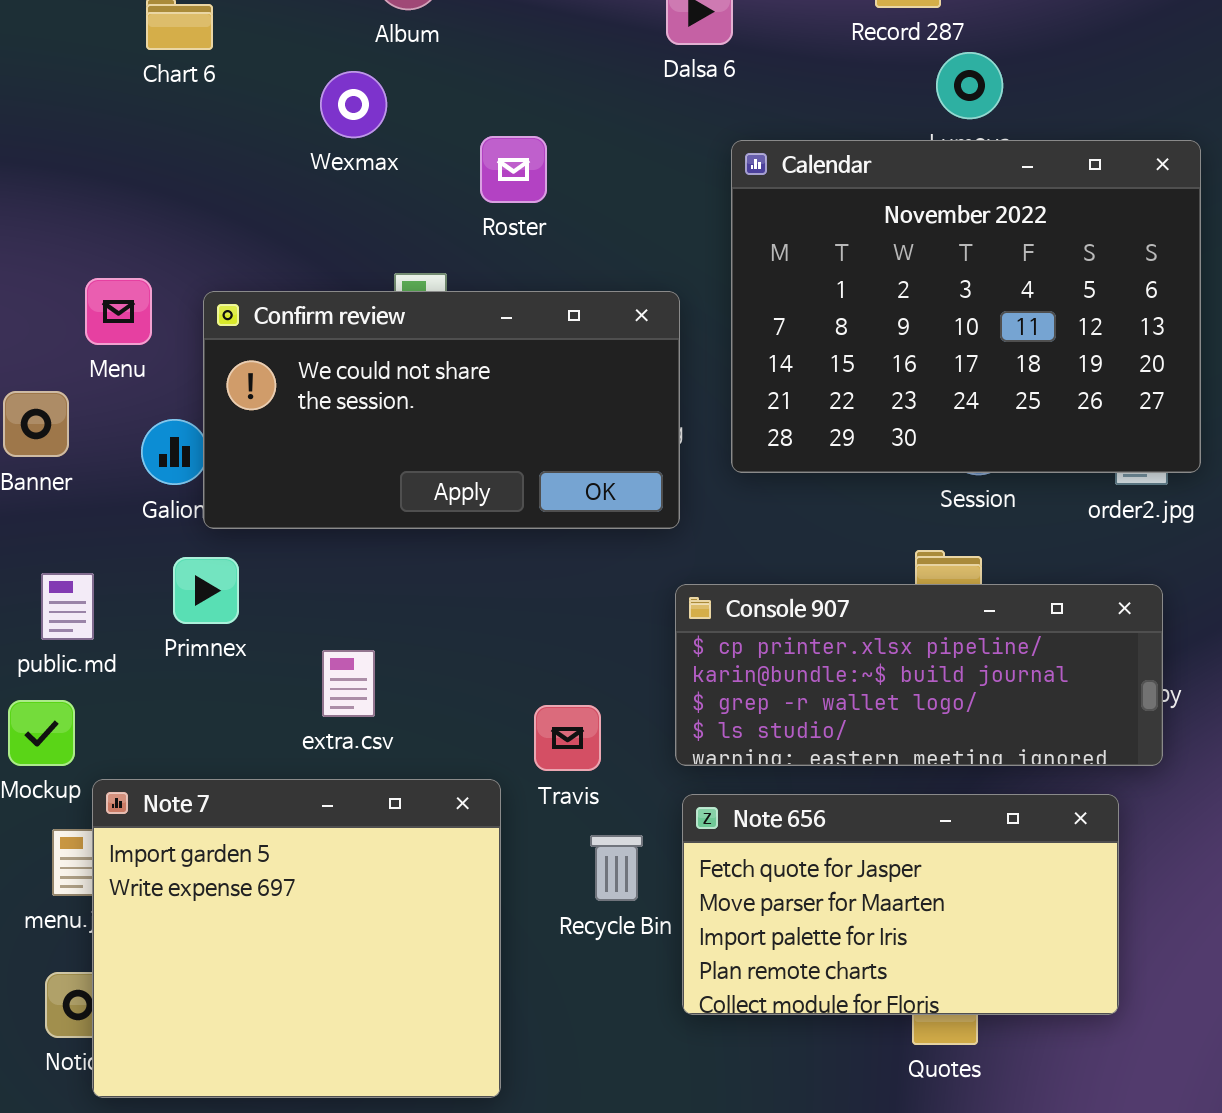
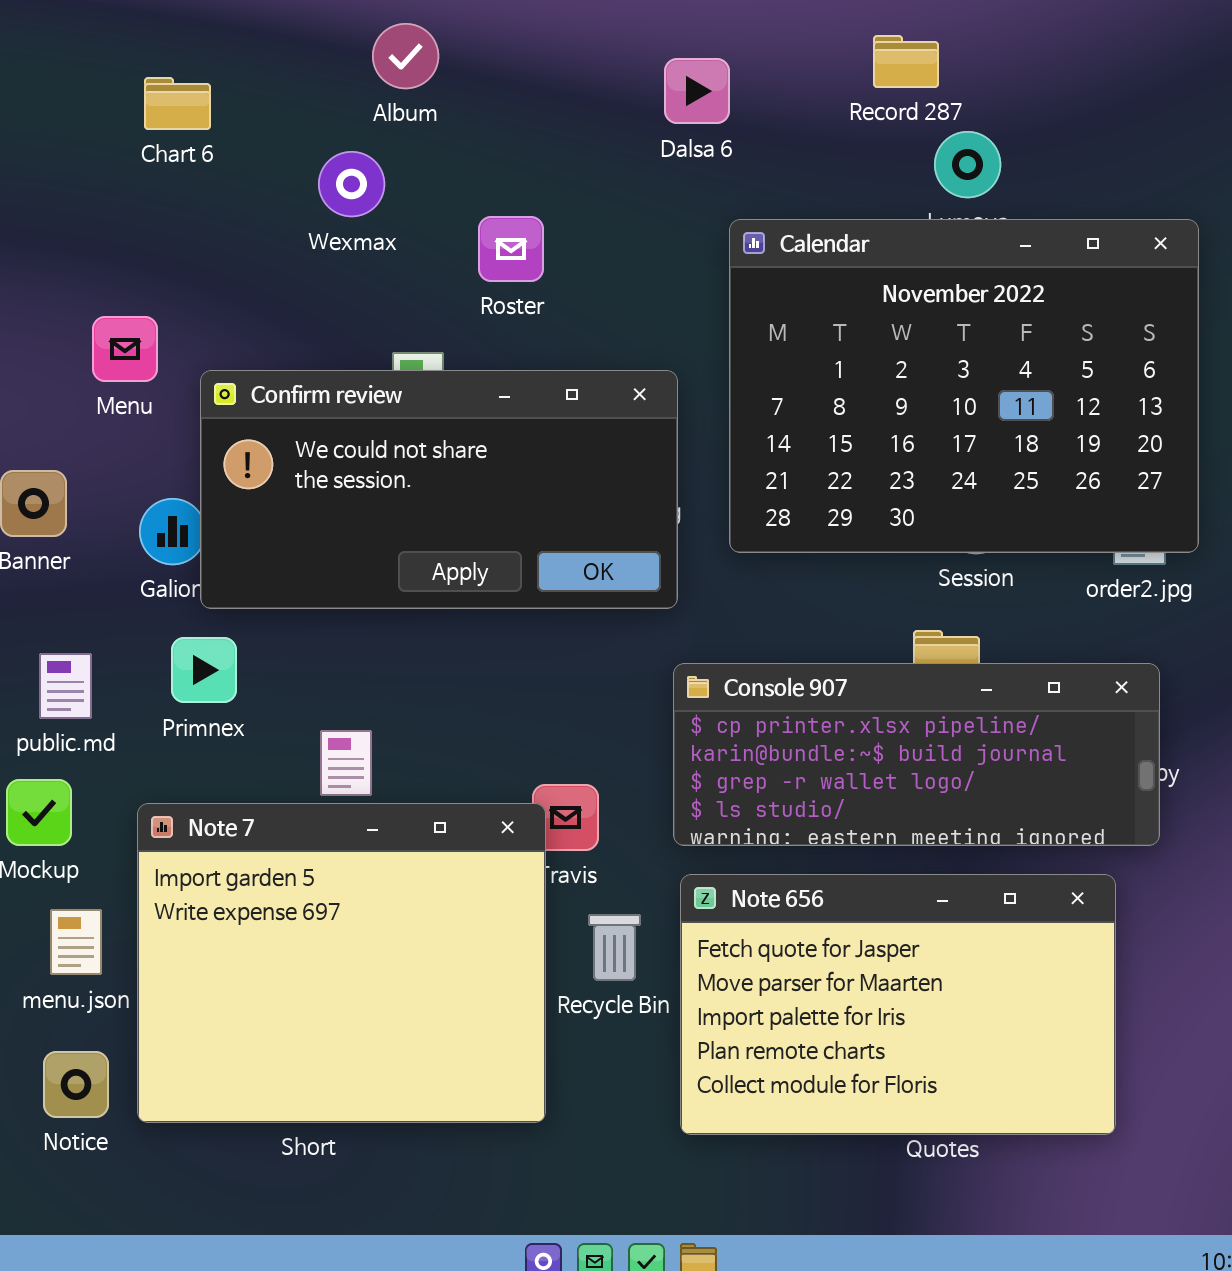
Menu: [85,278,152,345] -> [92,316,158,382], moved
Note 7: [92,779,501,1098] -> [137,803,546,1123], moved
Note 656: [682,794,1119,1015] -> [680,874,1116,1135], resized

